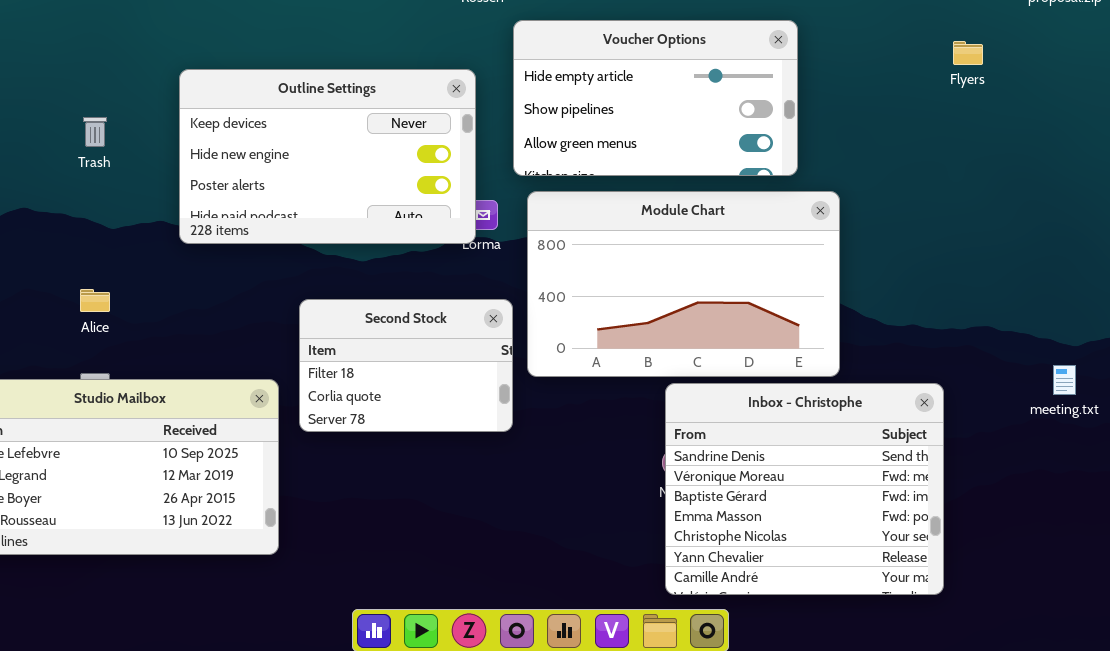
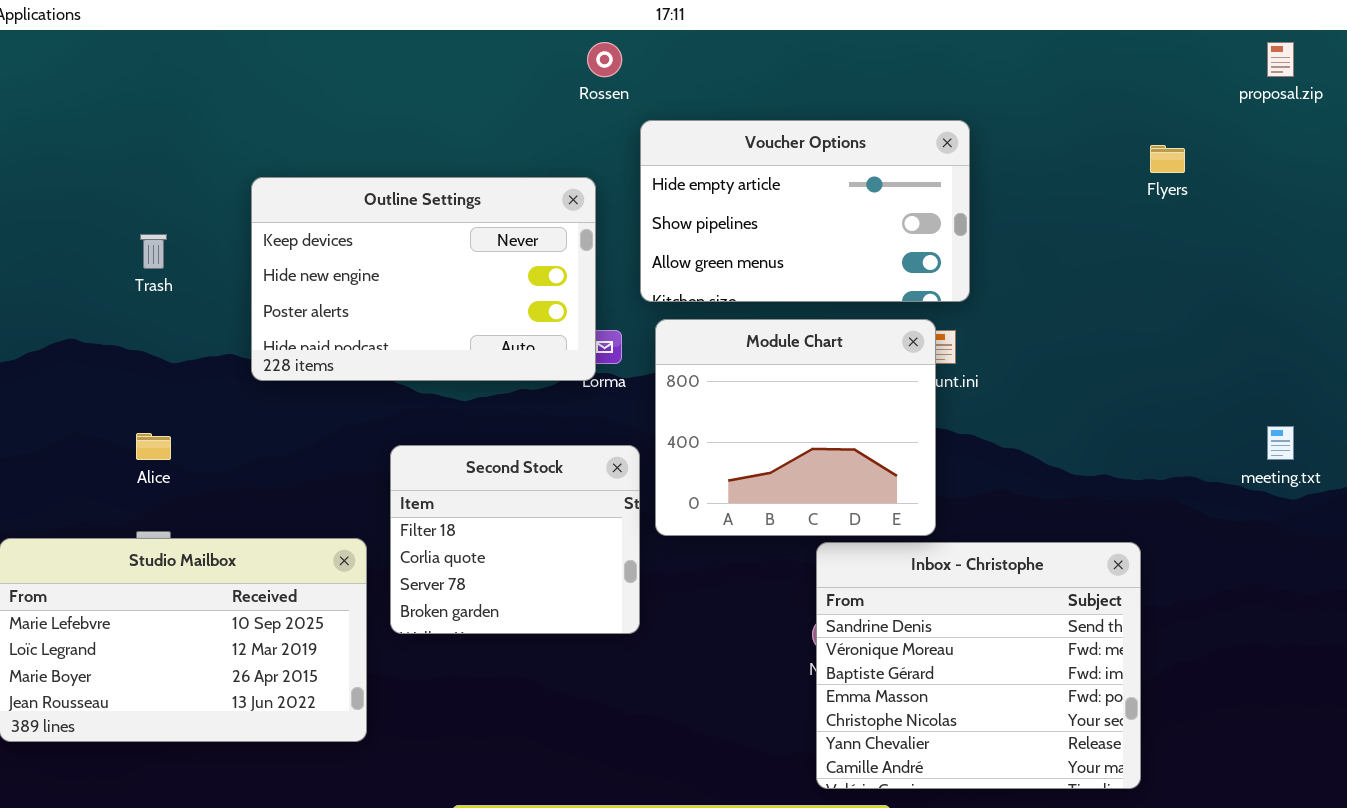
Module Chart: [527,191,840,377] -> [655,319,936,536], resized
Second Stock: [299,299,513,432] -> [390,445,640,634], resized
meeting.txt: [1053,365,1076,395] -> [1267,426,1294,460], moved

